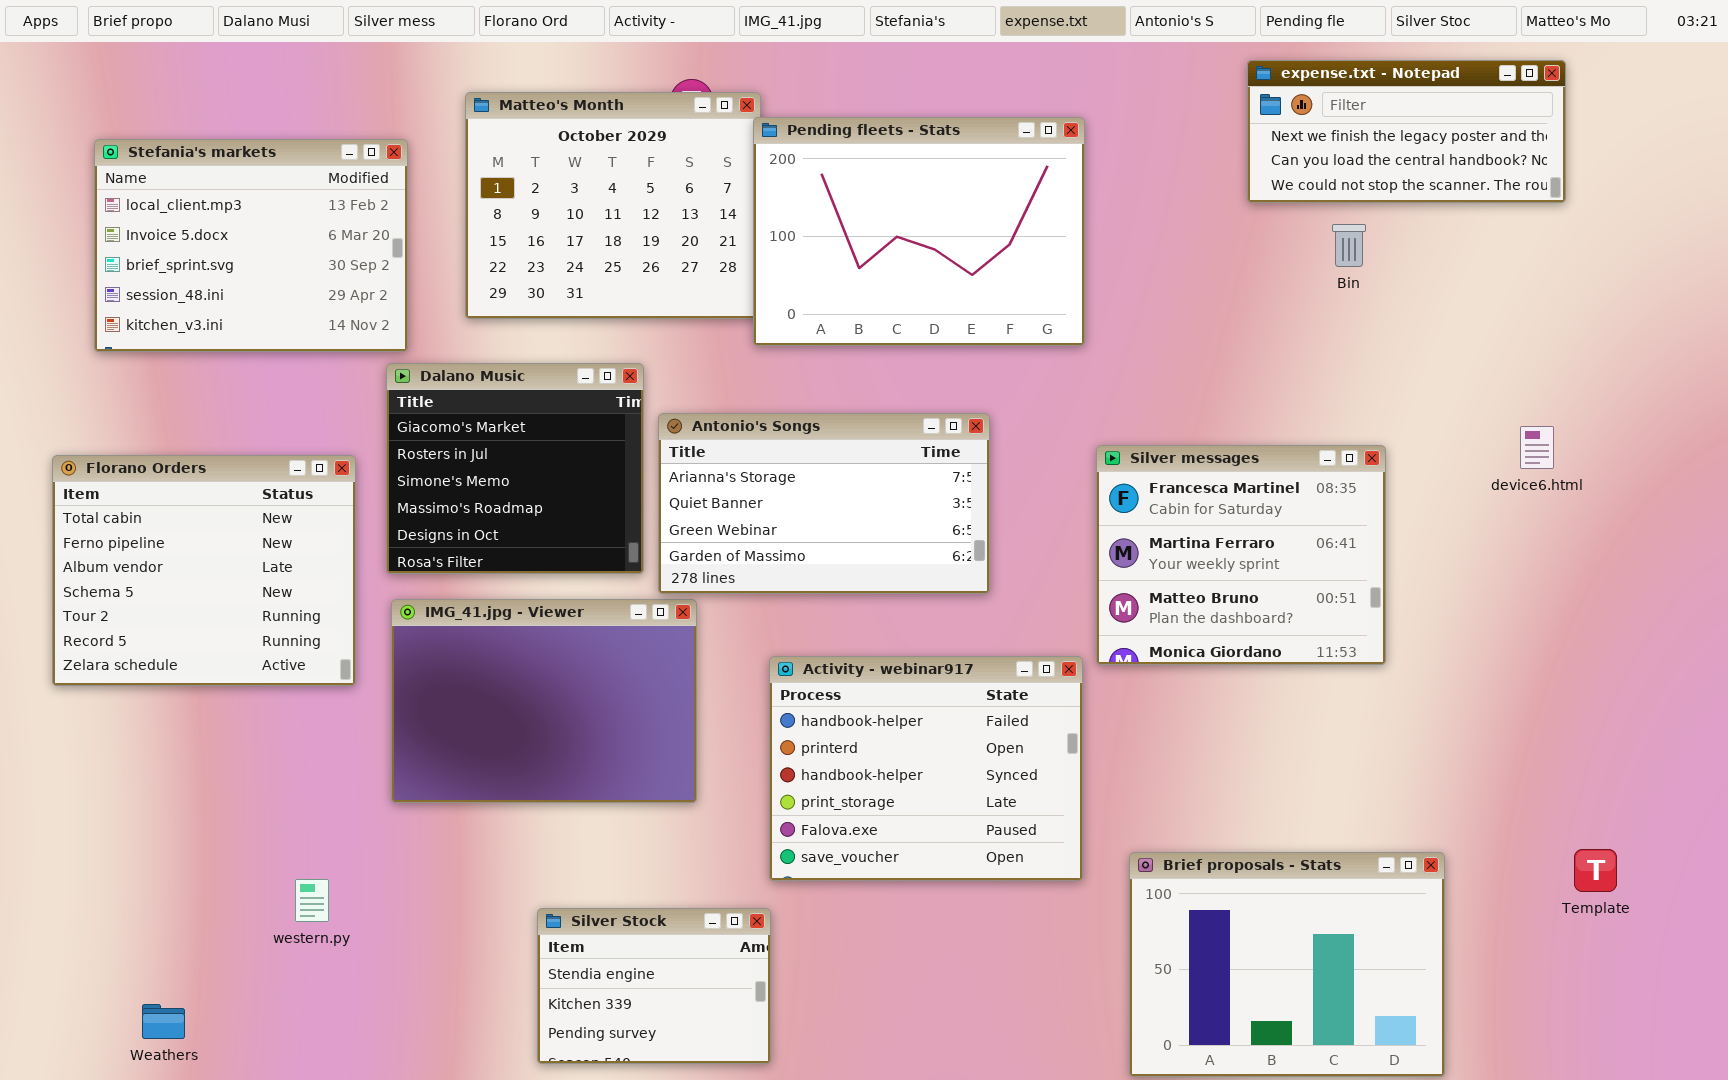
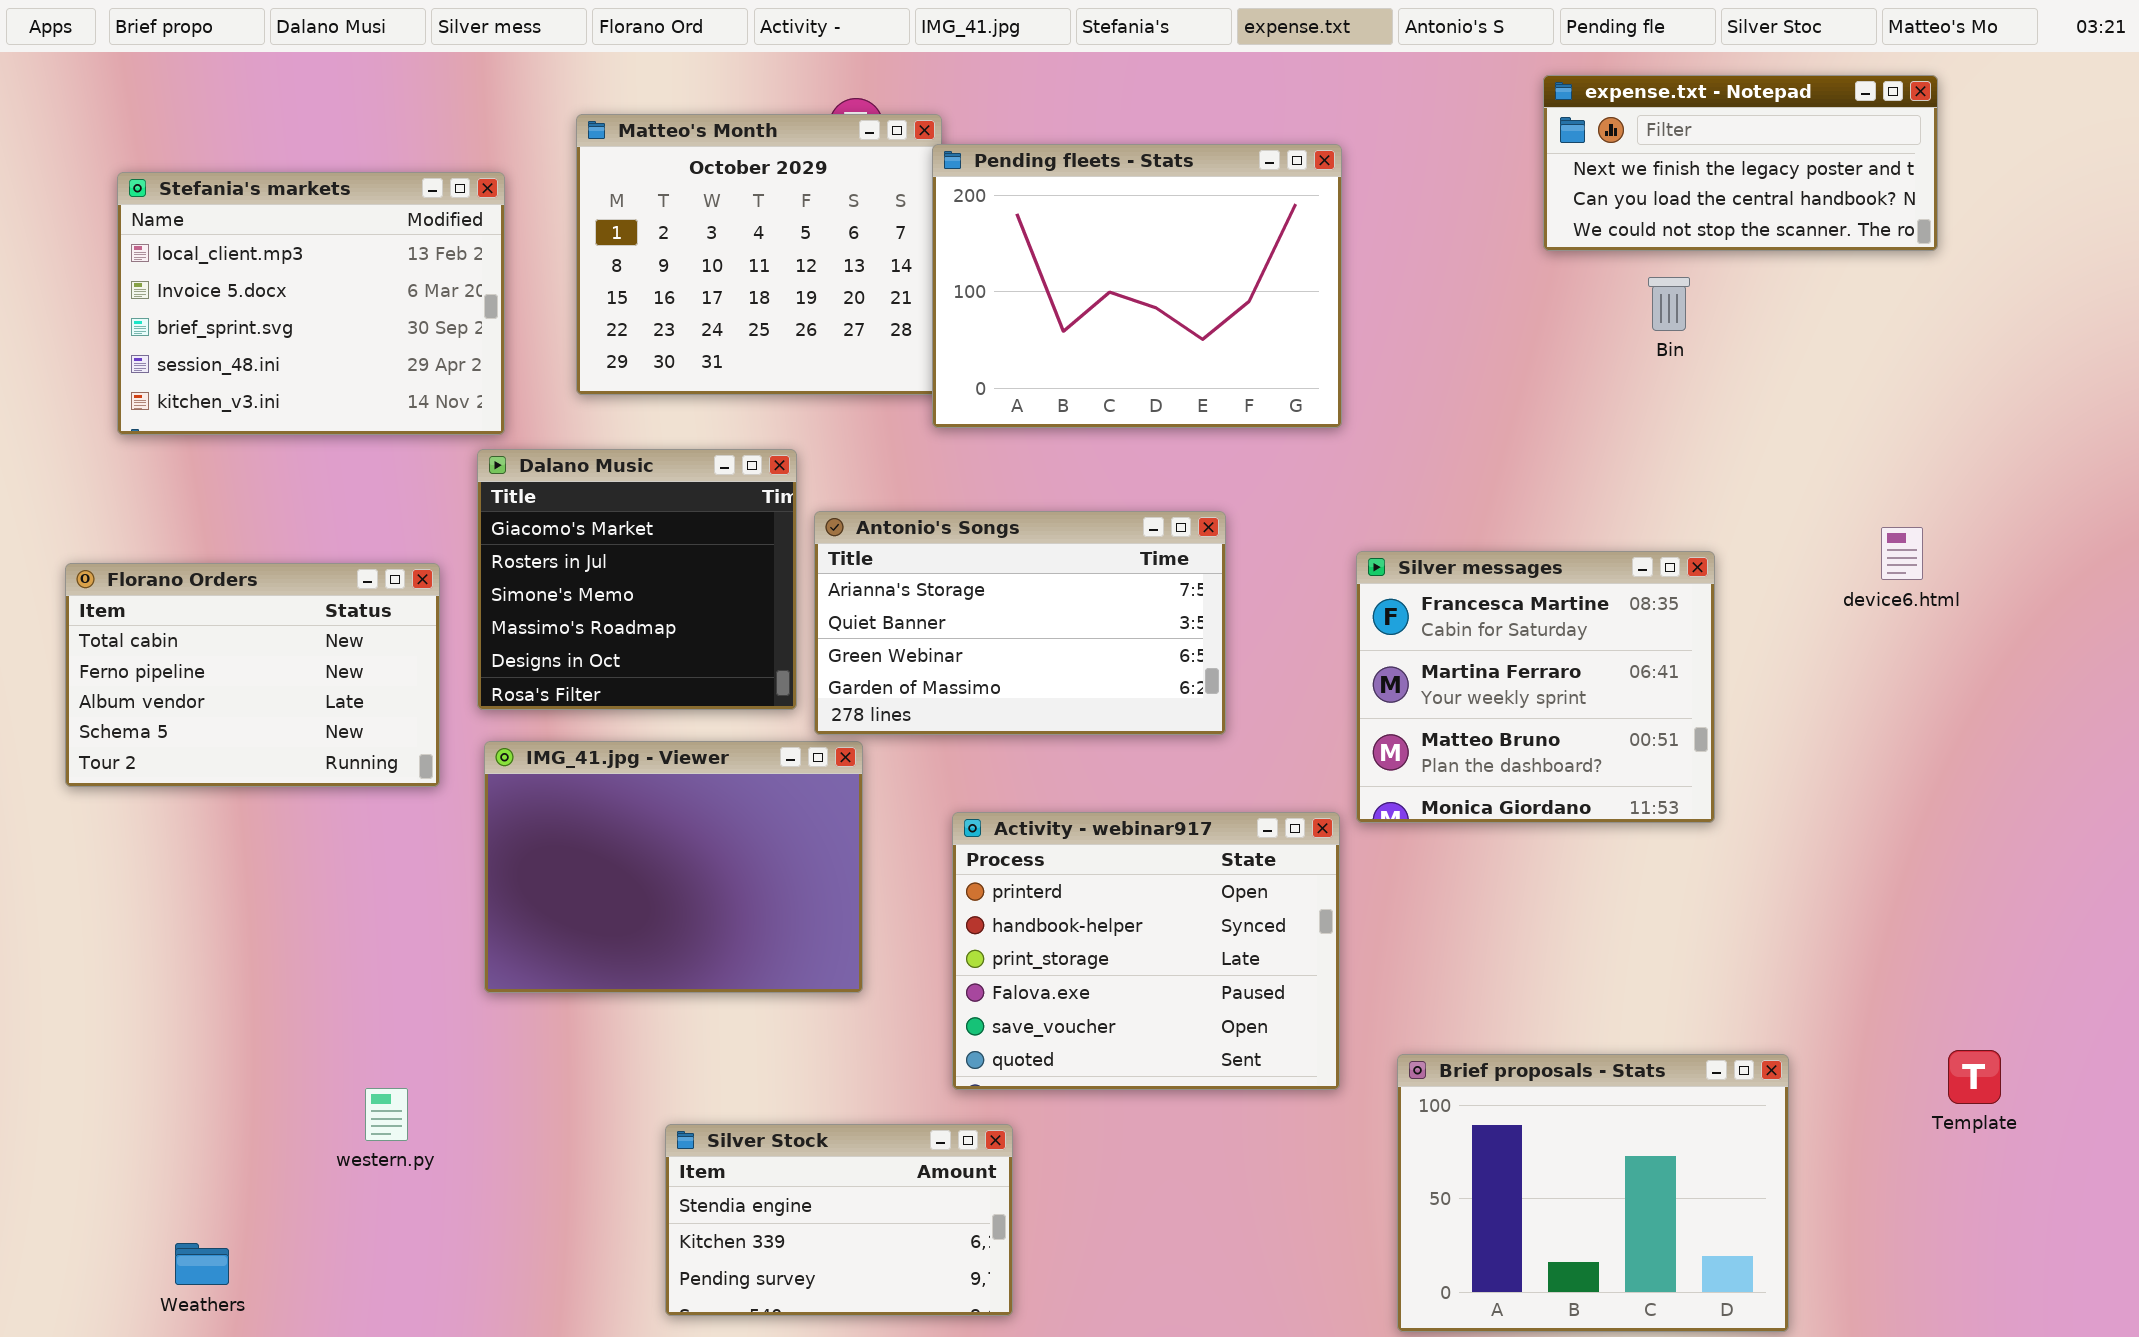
Florano Orders: [52,455,356,686] -> [65,563,440,787], resized
Activity - webinar917: [769,656,1083,881] -> [952,812,1340,1090], scrolled down 1 row
Silver Stock: [537,908,771,1064] -> [665,1124,1013,1316], resized

